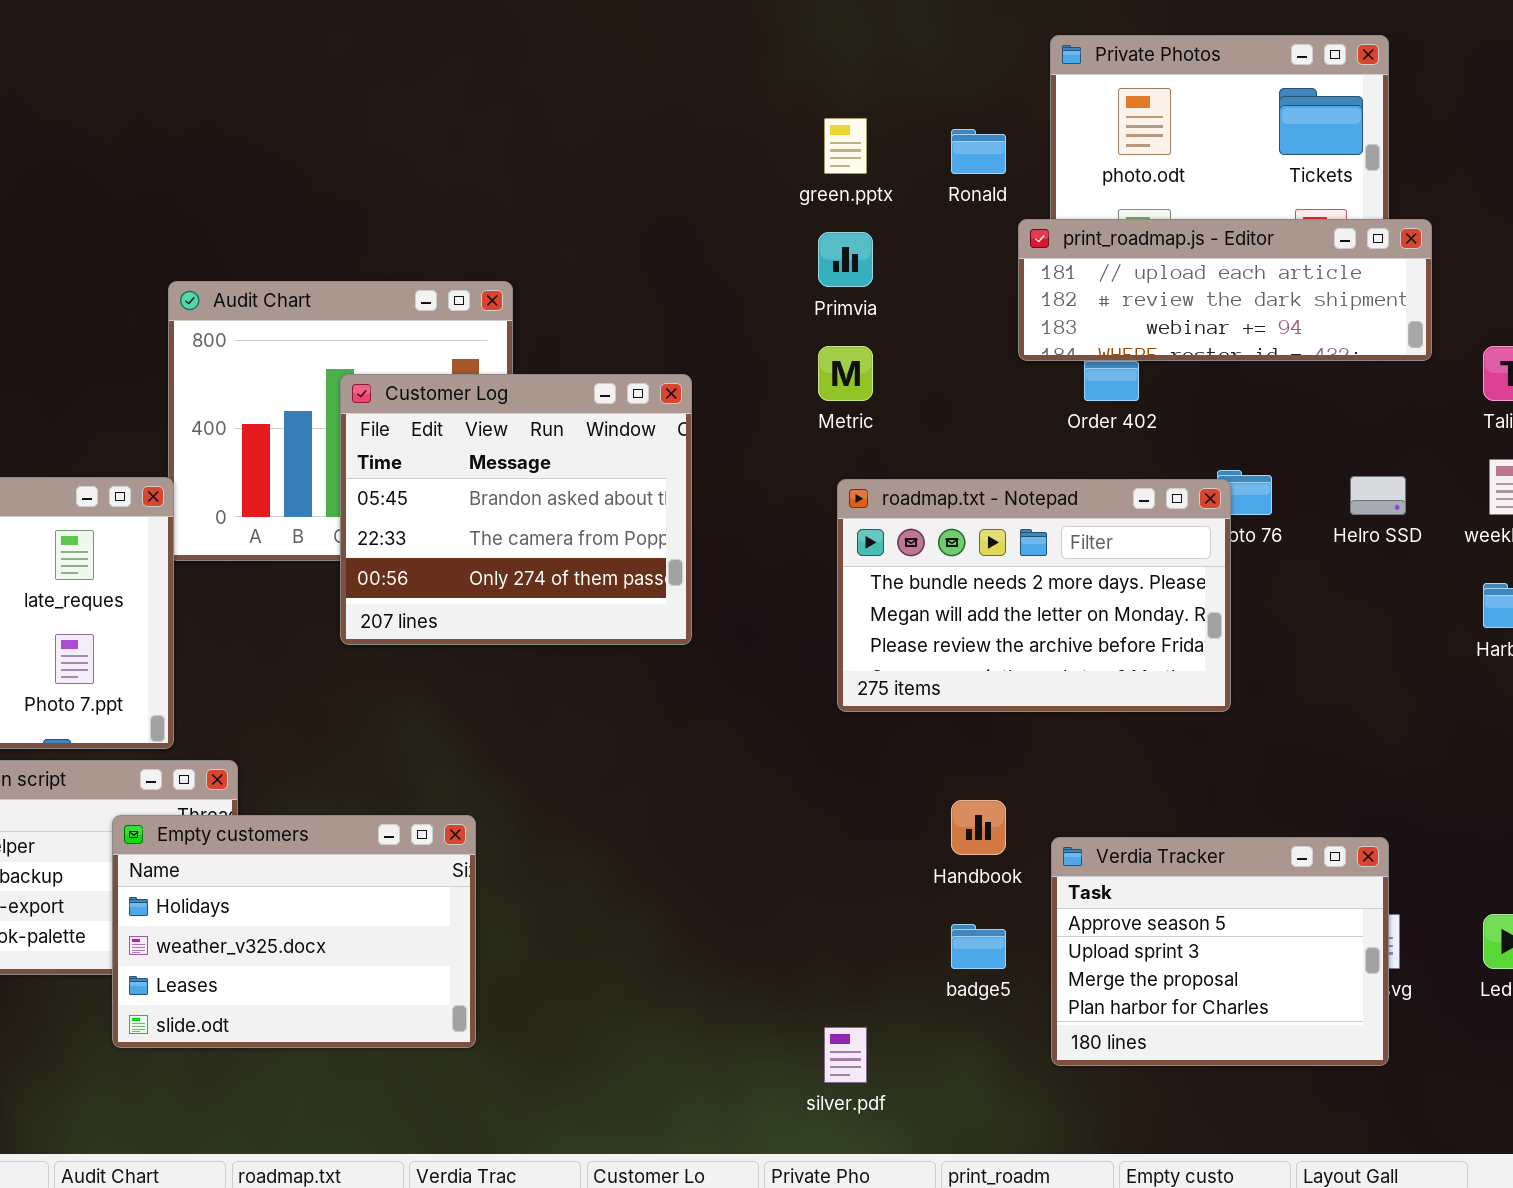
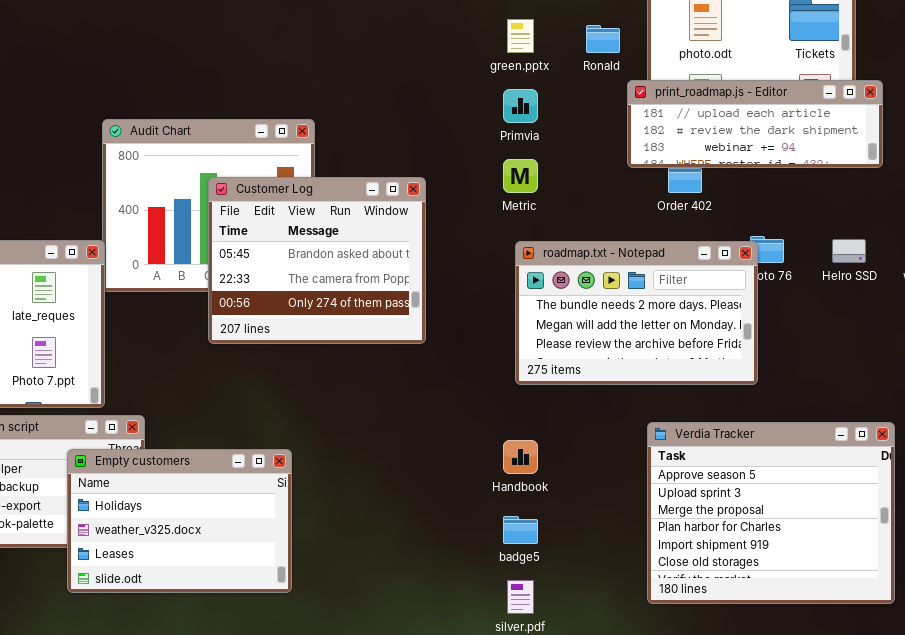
Handbook: [951,800,1006,855] -> [503,440,538,474], moved
Verdia Tracker: [1051,837,1389,1066] -> [647,422,895,604], resized
badge5: [951,924,1006,969] -> [503,516,538,544], moved

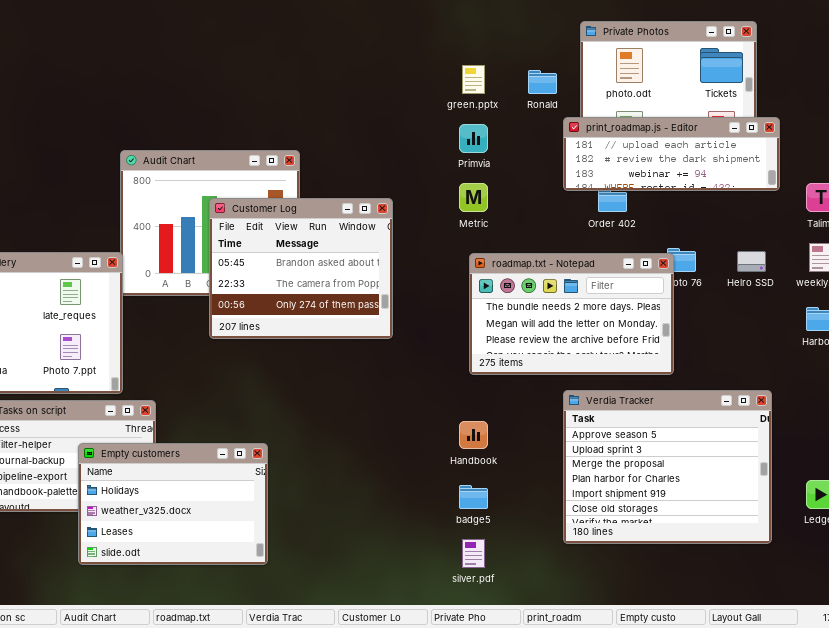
Verdia Tracker: [647,422,895,604] -> [563,390,772,544], moved
Empty customers: [67,449,292,593] -> [78,443,268,565], moved

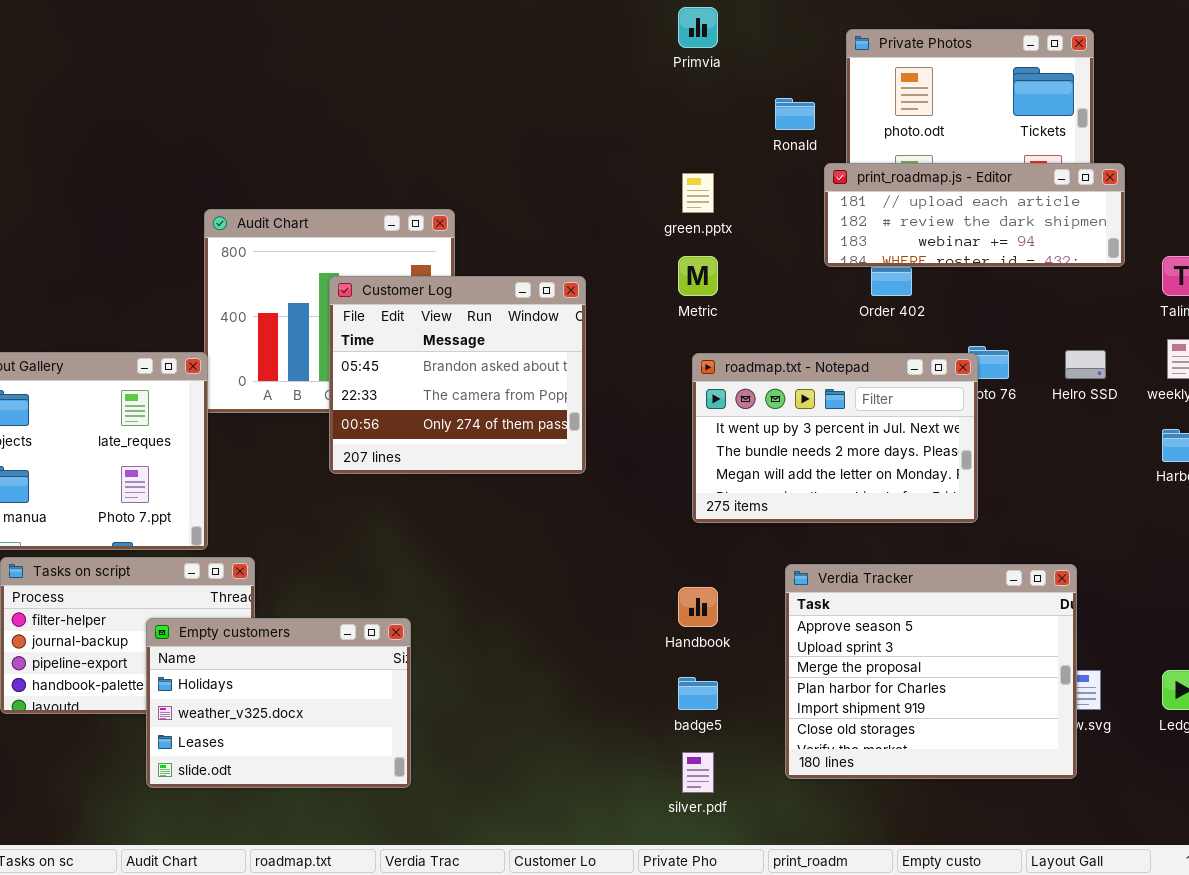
green.pptx: [462,65,485,94] -> [682,173,714,213], moved
Primvia: [459,124,488,153] -> [678,7,718,48], moved
roadmap.txt - Notepad: [469,253,674,375] -> [692,353,978,523], scrolled up 1 row
Verdia Tracker: [563,390,772,544] -> [785,564,1077,779], moved

